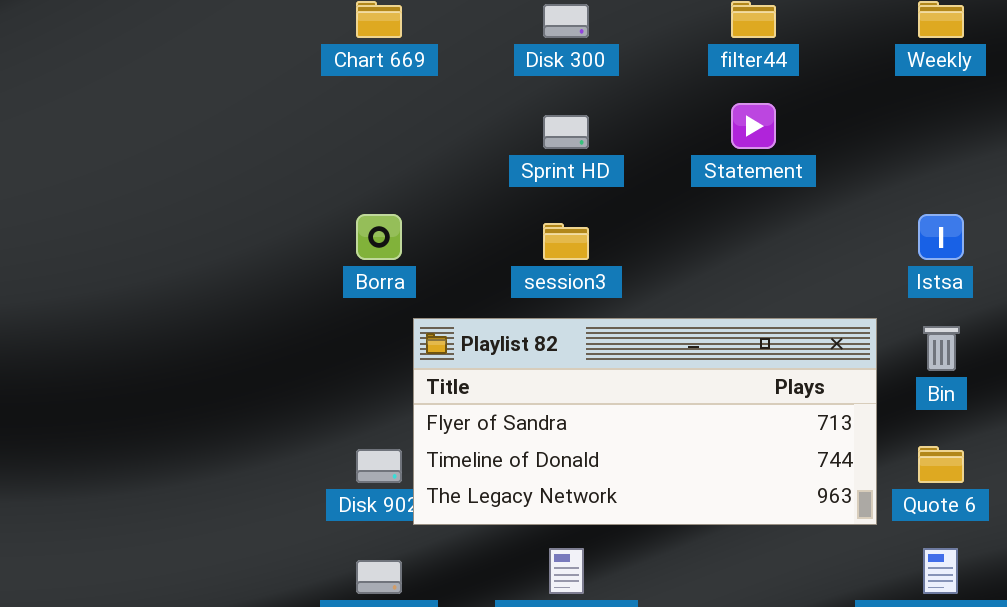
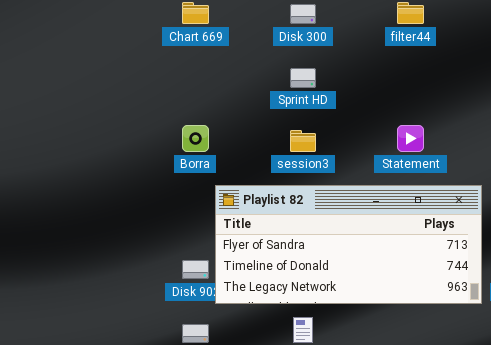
Statement: [731,103,776,149] -> [397,125,424,152], moved

